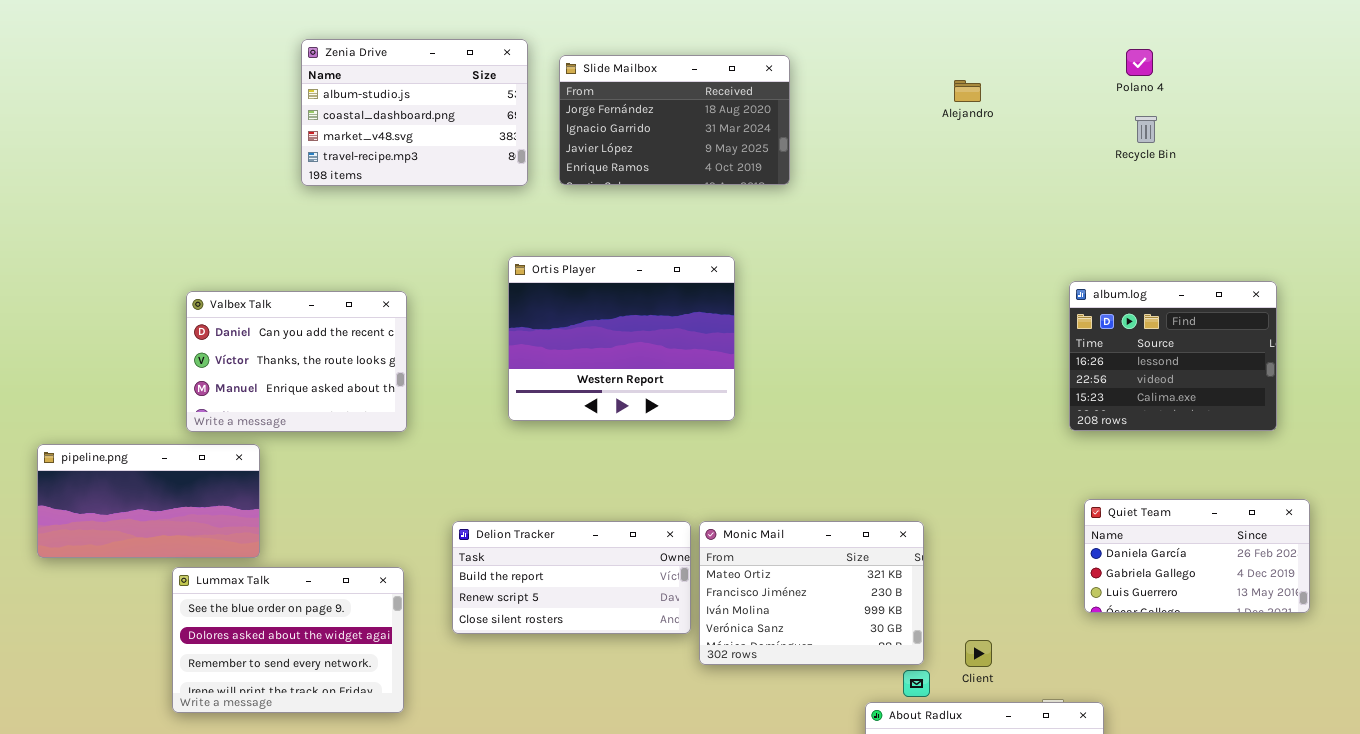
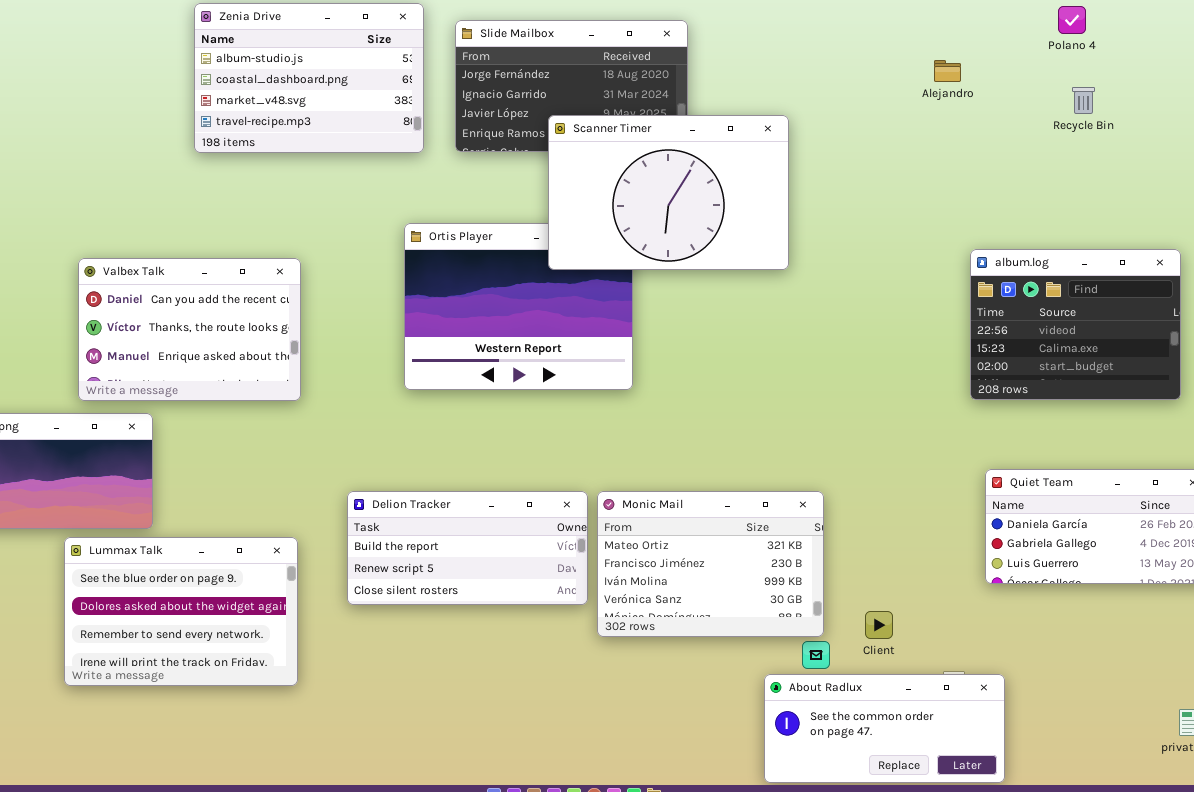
Polano 4: [1126,49,1153,76] -> [1058,6,1086,34], moved
Alejandro: [954,80,981,102] -> [934,60,961,82], moved
Recycle Bin: [1135,116,1157,143] -> [1072,87,1095,114], moved
Scanner Timer: none -> [548,115,789,270], opened
album.log: [1069,281,1277,431] -> [970,249,1181,400], scrolled down 1 row

